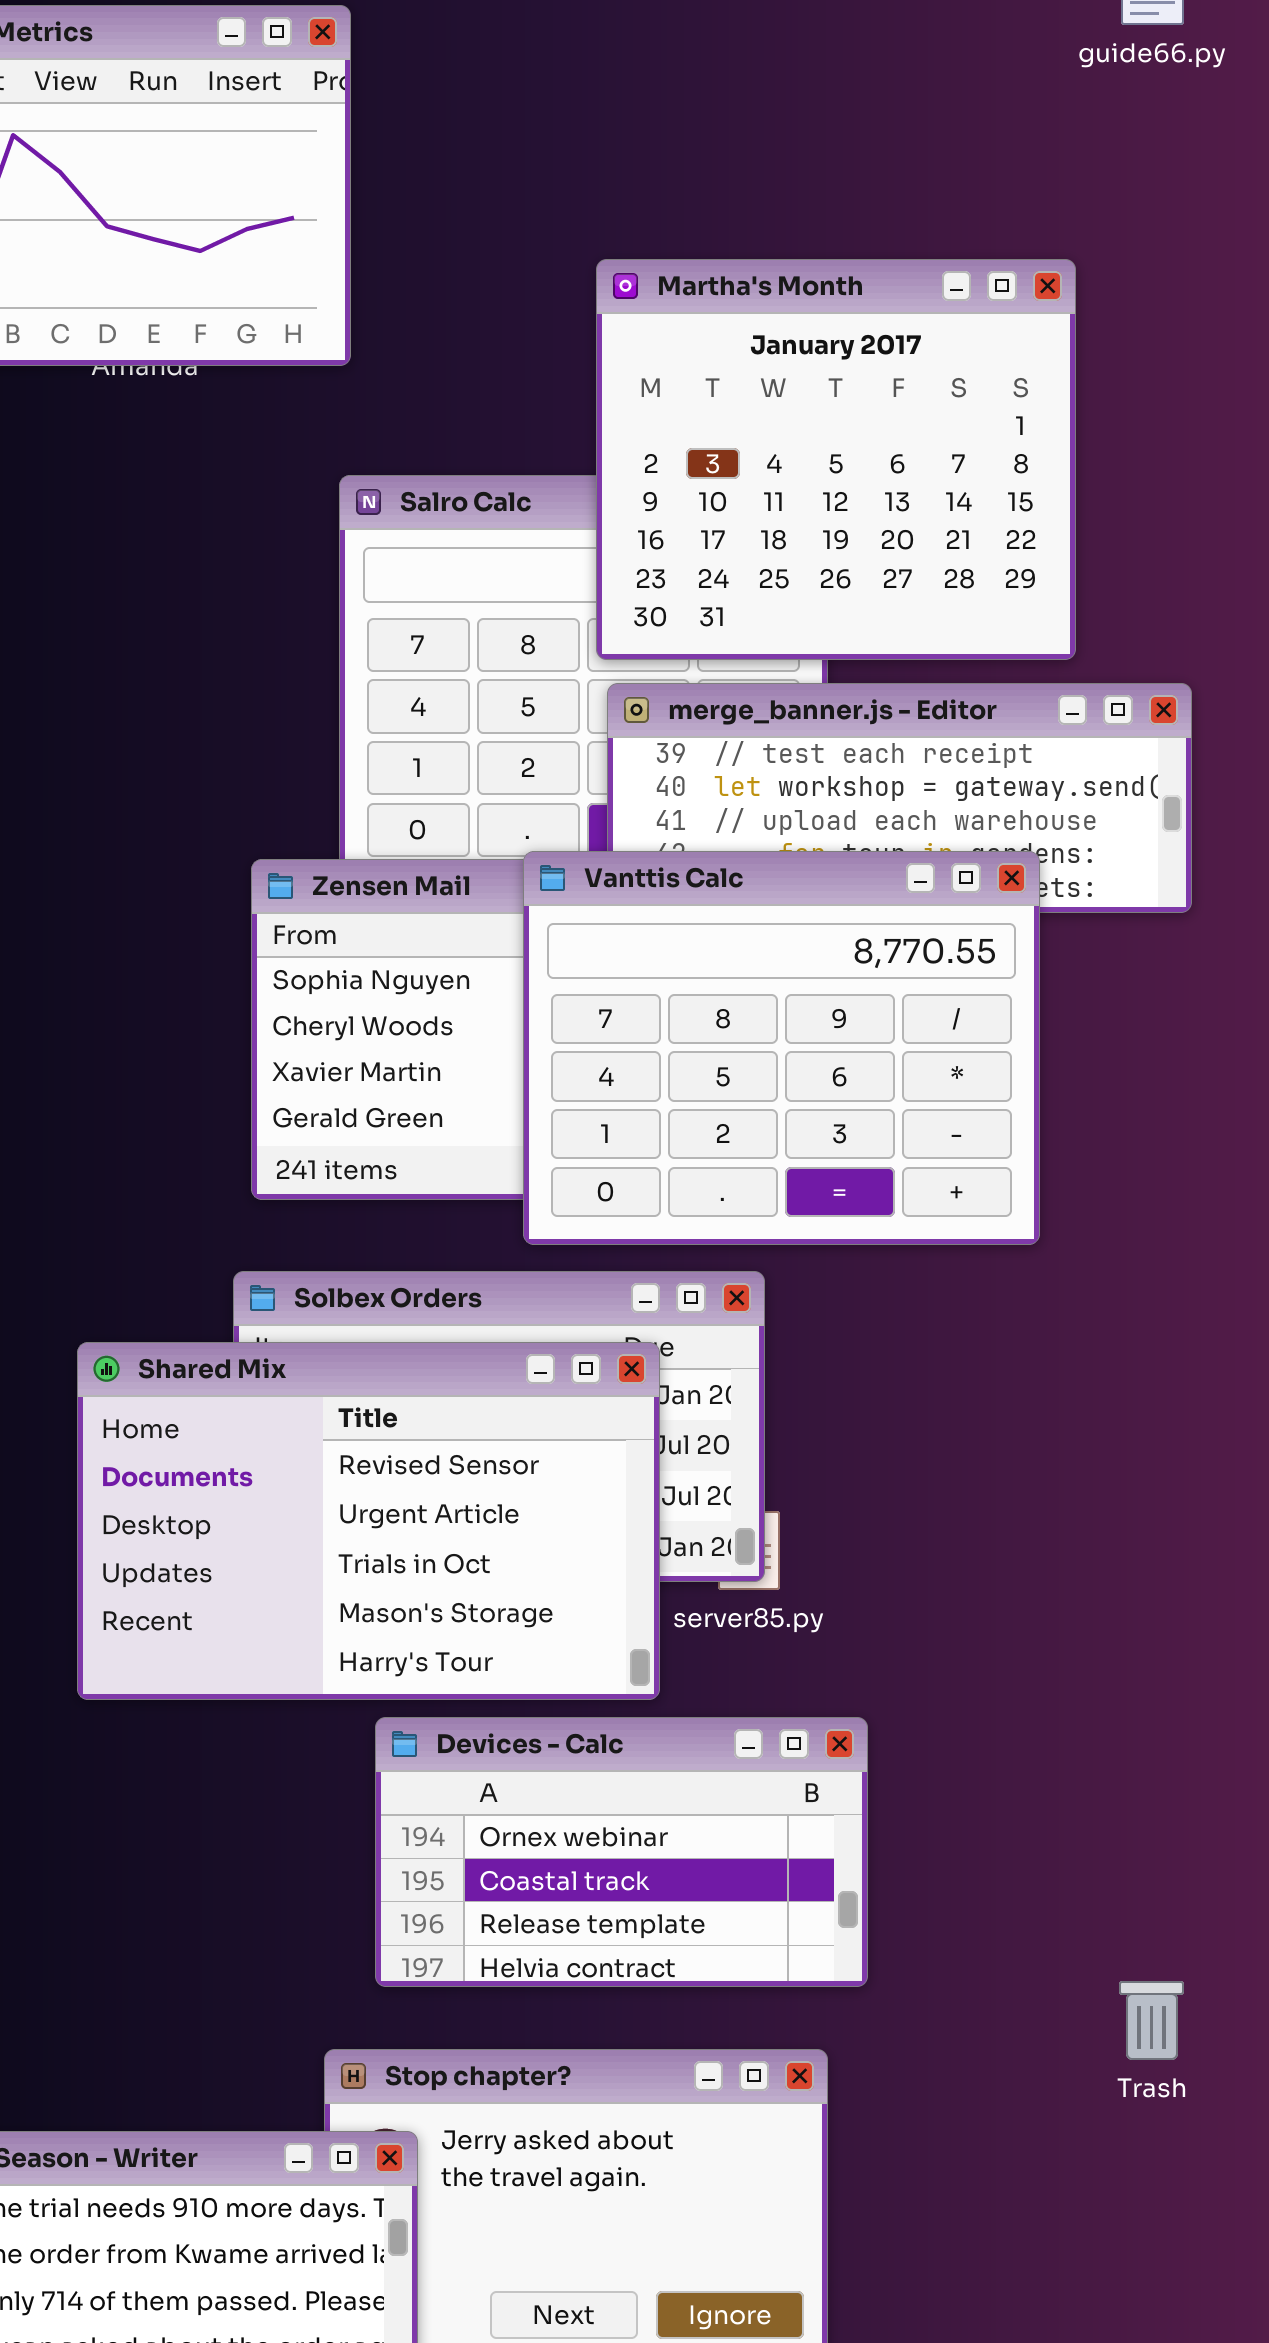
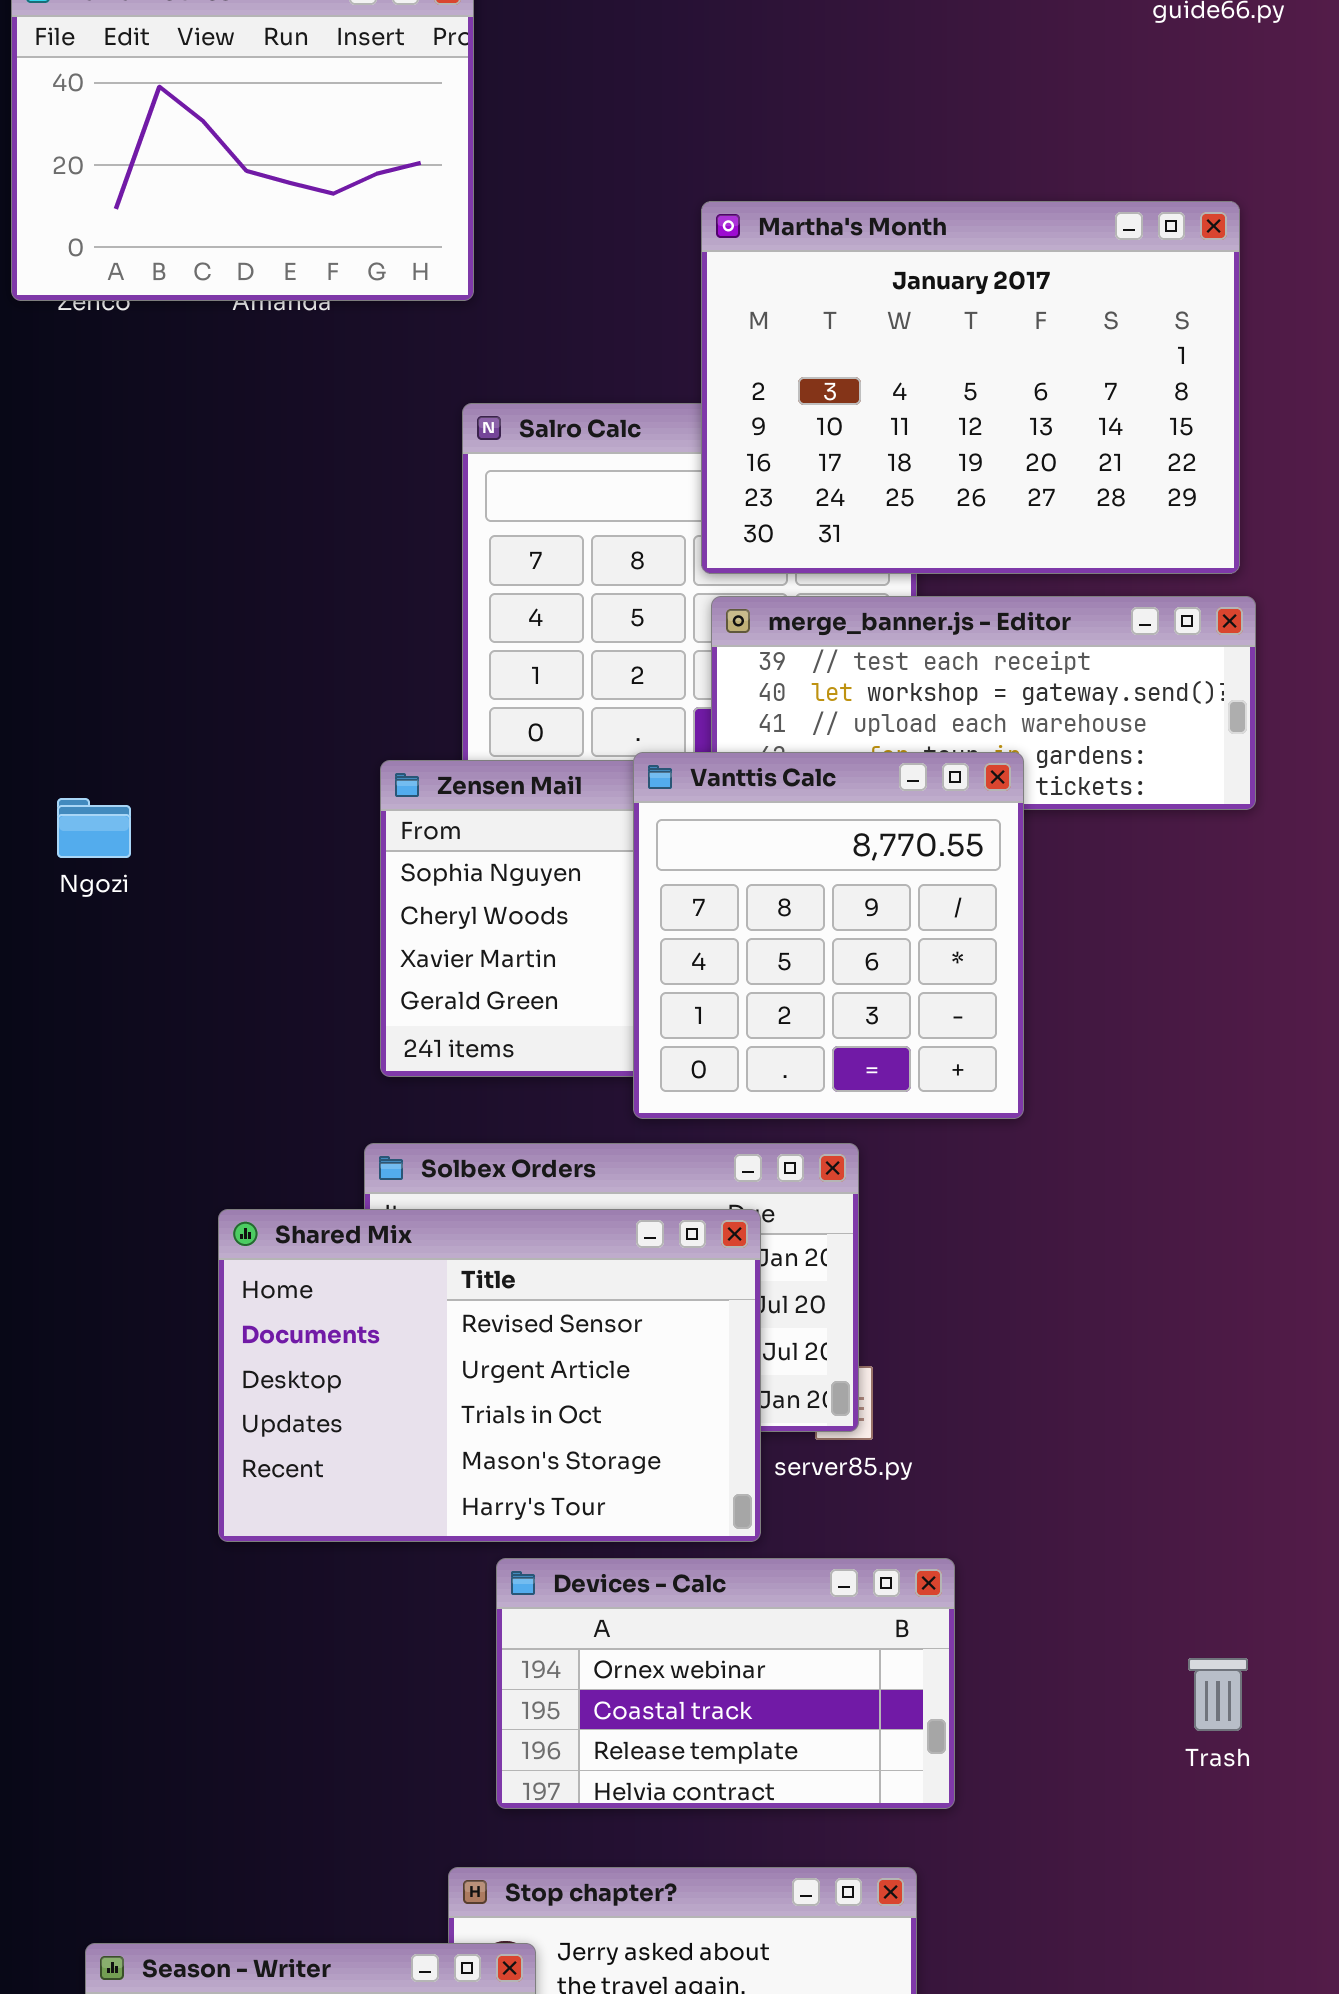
Martha's Month: [596,259,1076,660] -> [701,201,1240,574], resized
Vanttis Calc: [523,851,1040,1245] -> [633,752,1024,1119], resized
Trash: [1119,1981,1184,2060] -> [1188,1658,1248,1731], moved

